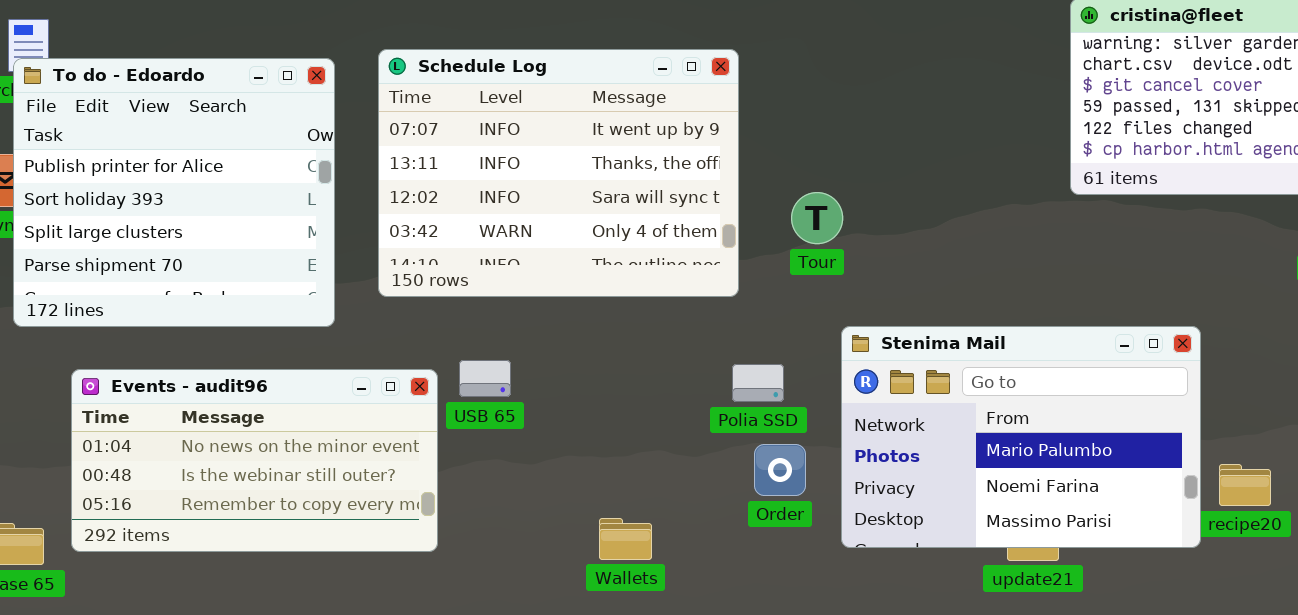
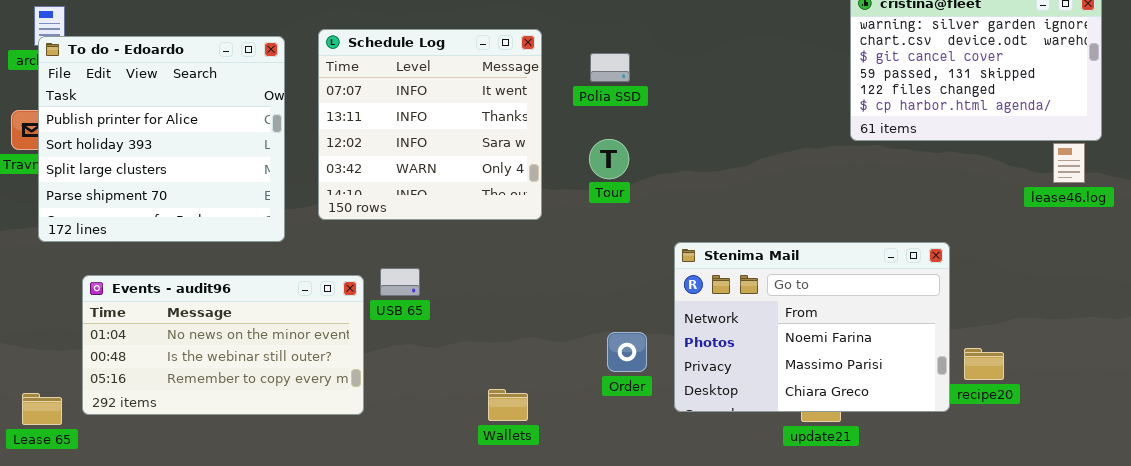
Schedule Log: [378,49,739,297] -> [318,29,542,220], resized
Tour: [791,192,843,244] -> [589,139,629,179], moved
Stenima Mail: [841,326,1201,548] -> [674,242,950,412], scrolled down 1 row
Polia SSD: [732,364,784,402] -> [590,53,630,82], moved

